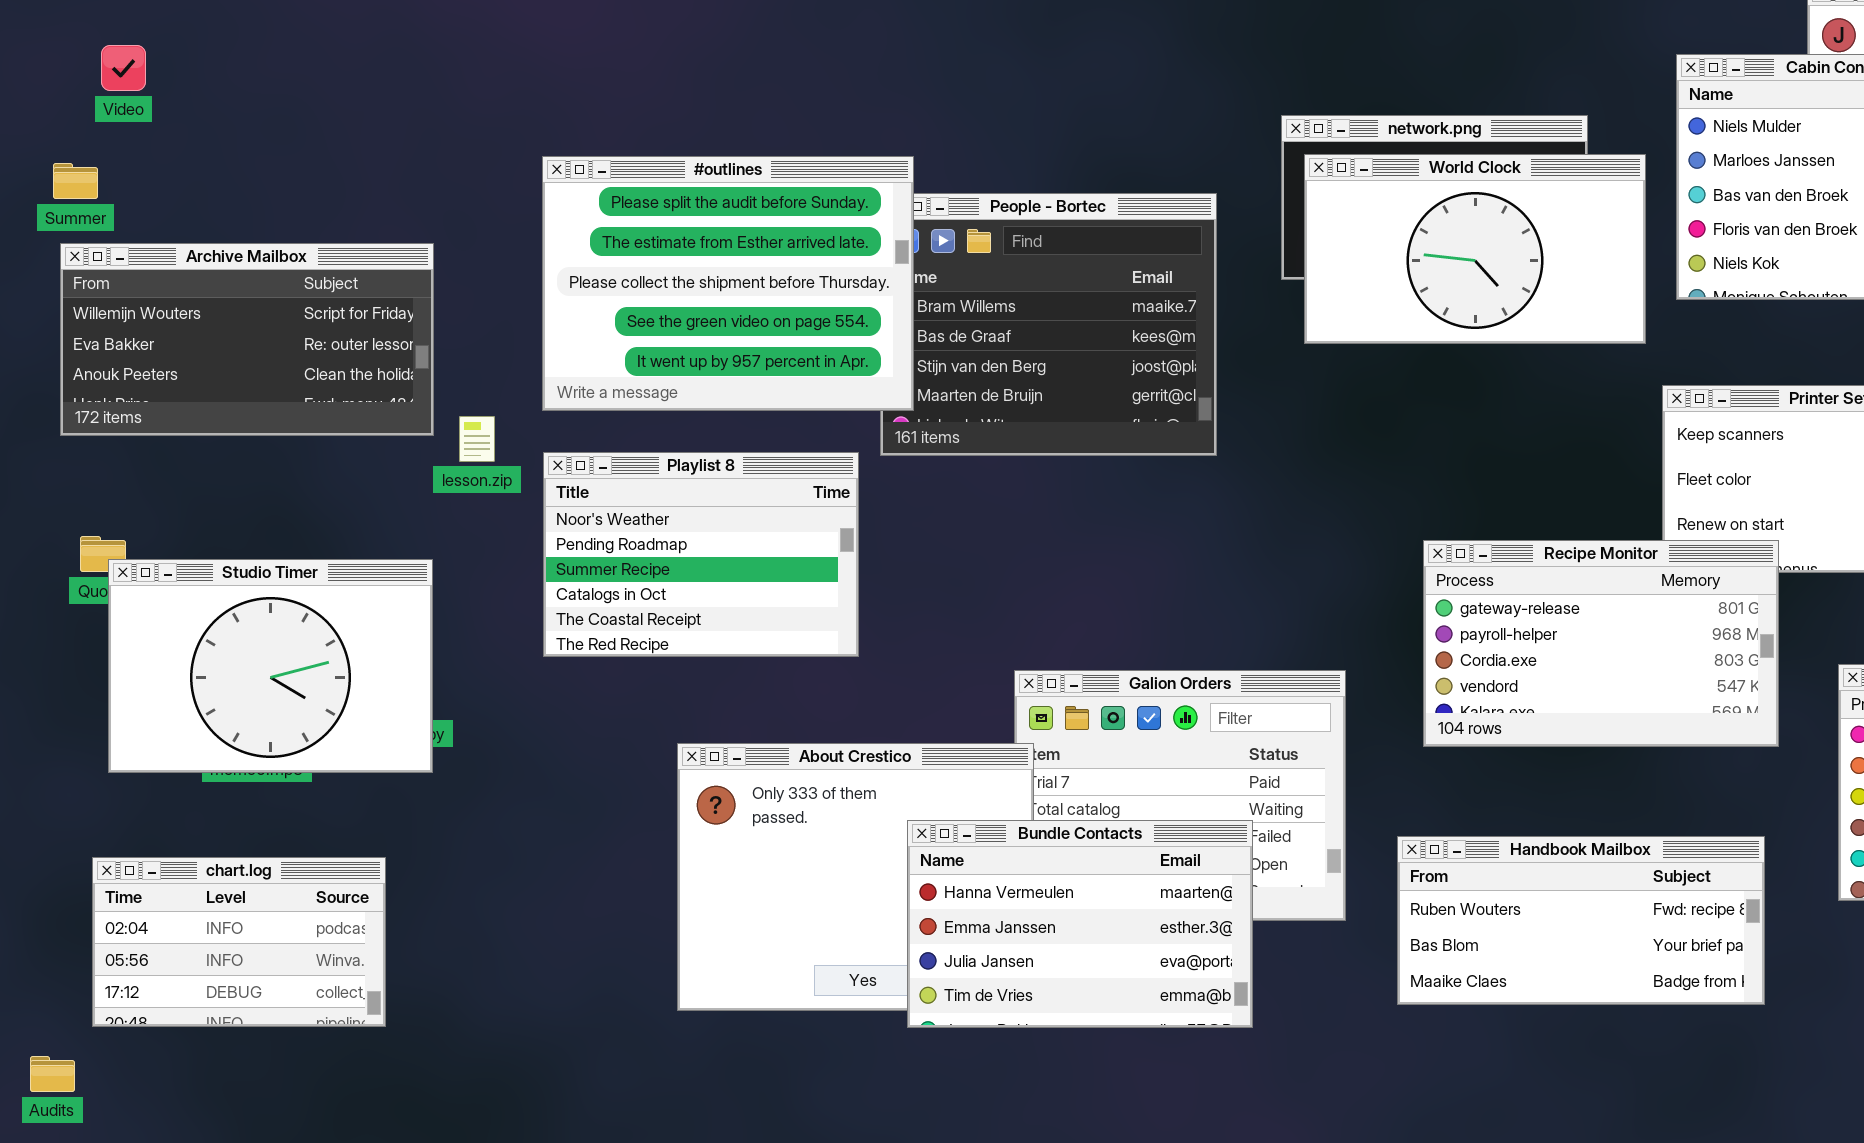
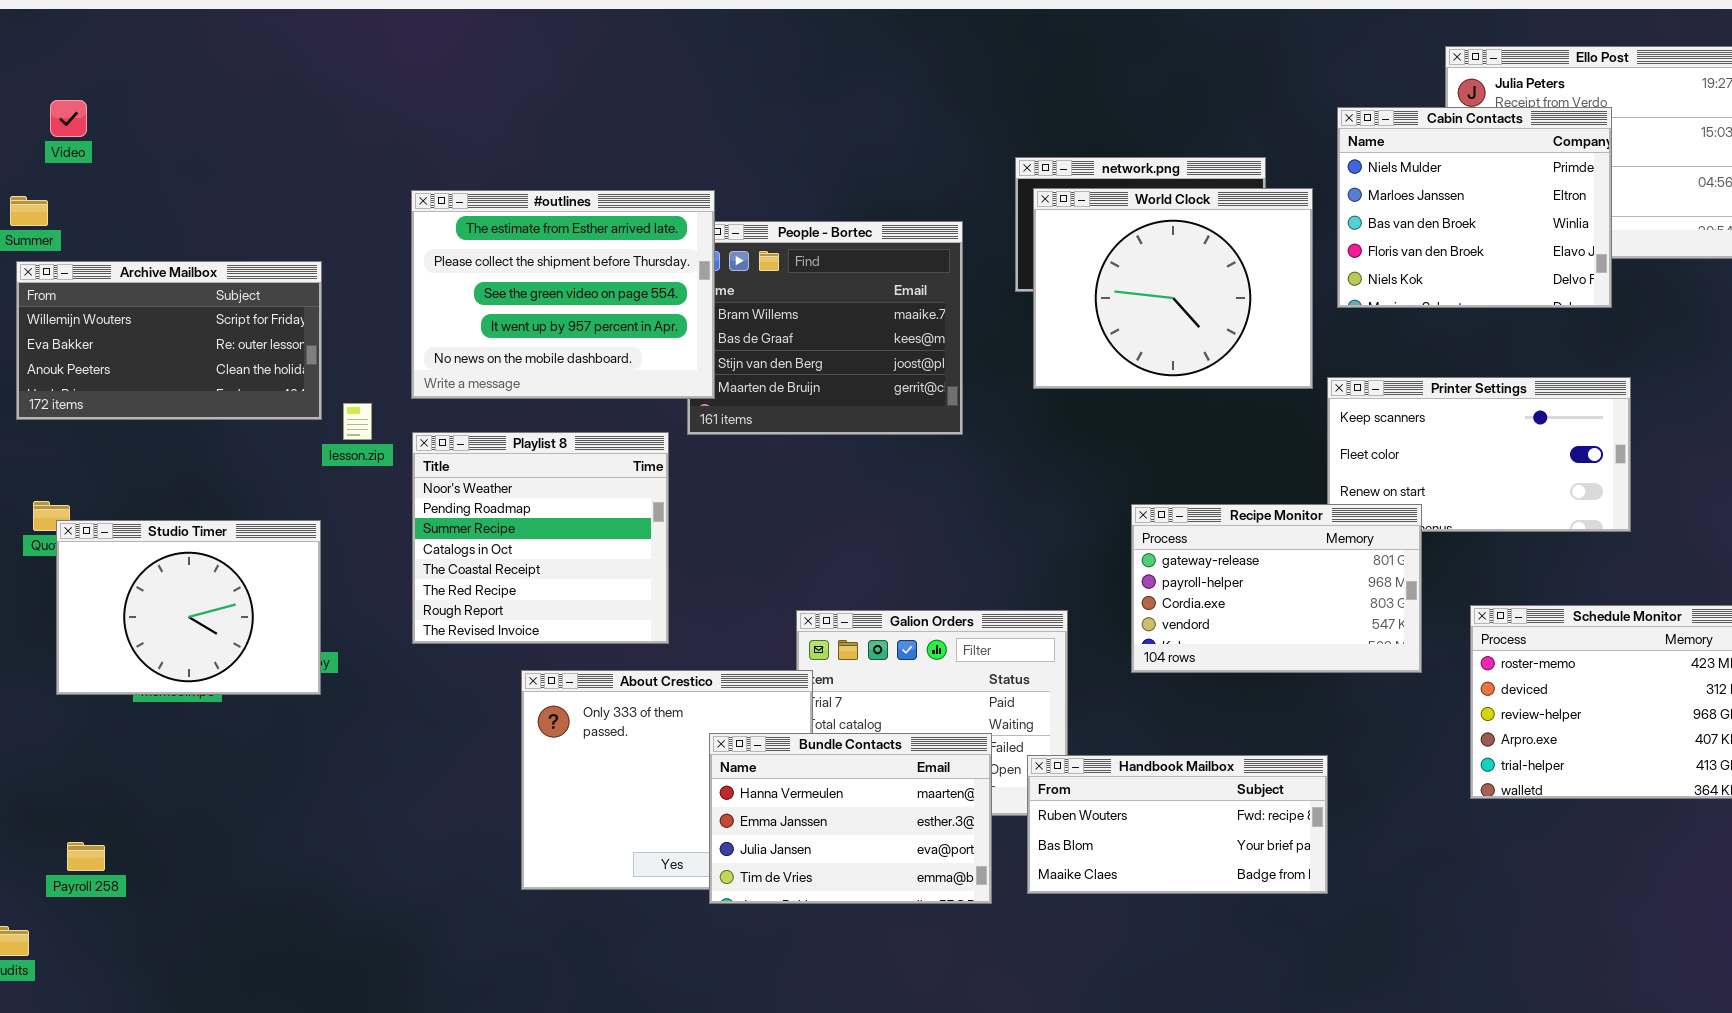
World Clock: [1304,154,1646,344] -> [1033,188,1313,389], resized
#outlines: [542,156,914,411] -> [411,190,715,399], scrolled down 1 row
Playlist 8: [543,452,859,657] -> [412,432,669,644], resized
Handbook Mailbox: [1397,836,1765,1005] -> [1027,755,1328,894], moved
chart.log: [92,857,386,1027] -> none, closed

